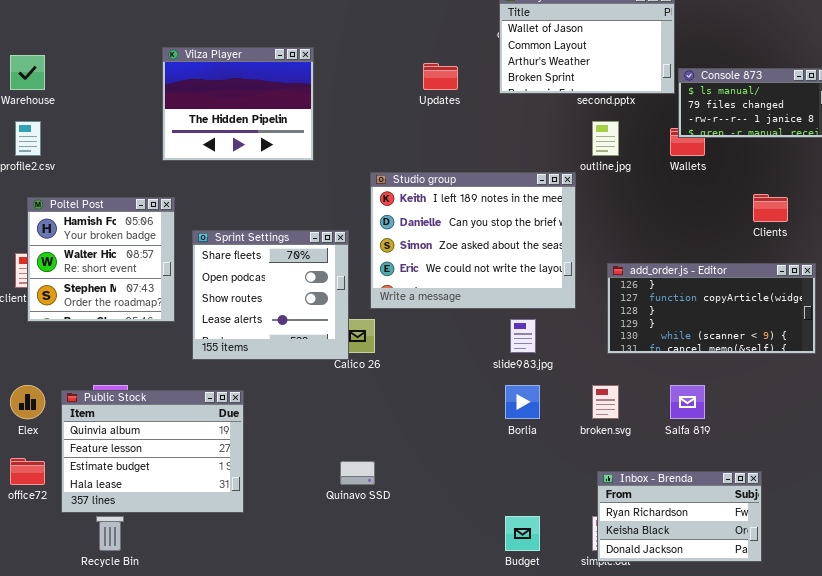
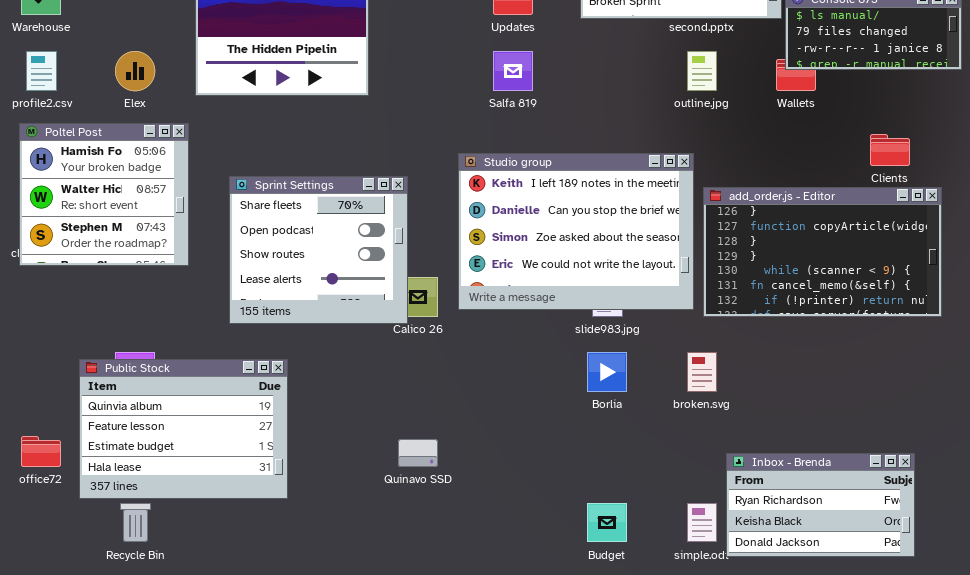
Studio group: [370,172,576,309] -> [458,153,694,310], moved
Poltel Post: [27,197,175,322] -> [19,123,189,266], moved
add_order.js - Editor: [607,263,816,354] -> [703,187,942,317], resized
Elex: [10,385,45,419] -> [115,51,155,91], moved
Salfa 819: [670,385,705,419] -> [493,51,533,91], moved
Inbox - Brenda: [597,471,762,562] -> [726,453,915,557], moved

